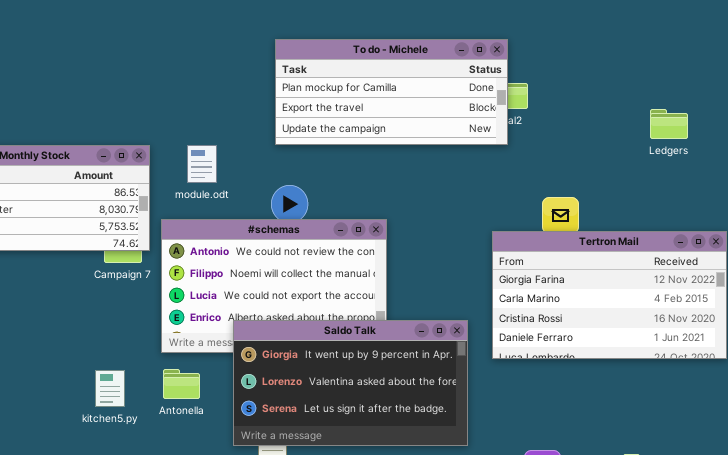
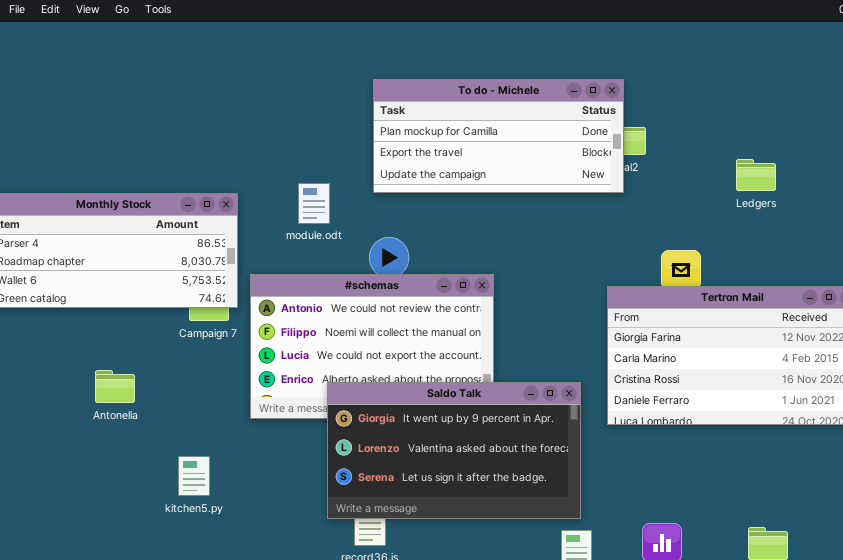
Ledgers: [650,109,688,139] -> [736,159,776,191], moved
module.odt: [187,145,217,183] -> [298,183,330,224], moved
Antonella: [163,369,200,399] -> [95,370,135,403], moved
kitchen5.py: [95,370,125,407] -> [178,456,210,496], moved

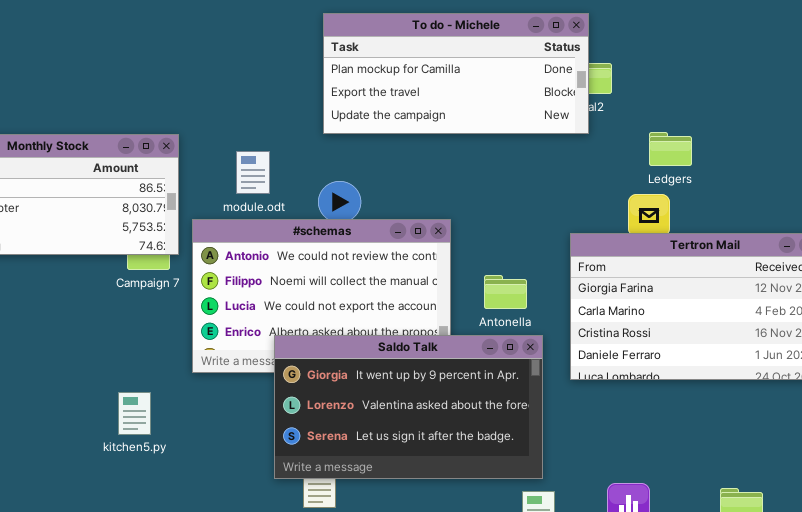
Ledgers: [736,159,776,191] -> [649,132,692,166], moved
module.odt: [298,183,330,224] -> [236,151,270,194], moved
Antonella: [95,370,135,403] -> [484,275,527,309], moved
kitchen5.py: [178,456,210,496] -> [118,392,151,435], moved

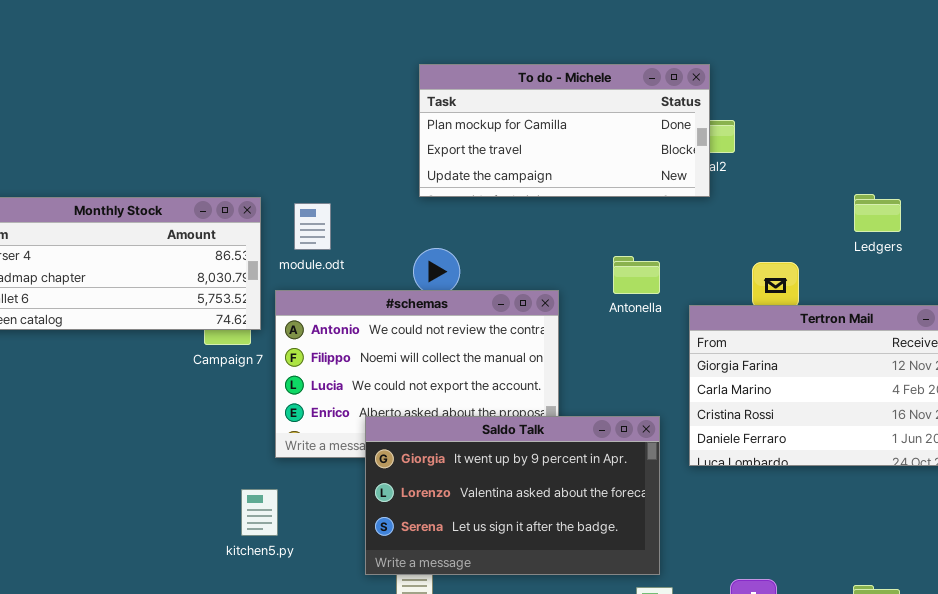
Ledgers: [649,132,692,166] -> [854,194,901,232], moved
module.odt: [236,151,270,194] -> [294,203,331,250], moved
Antonella: [484,275,527,309] -> [613,256,660,294], moved
kitchen5.py: [118,392,151,435] -> [241,489,278,536], moved

